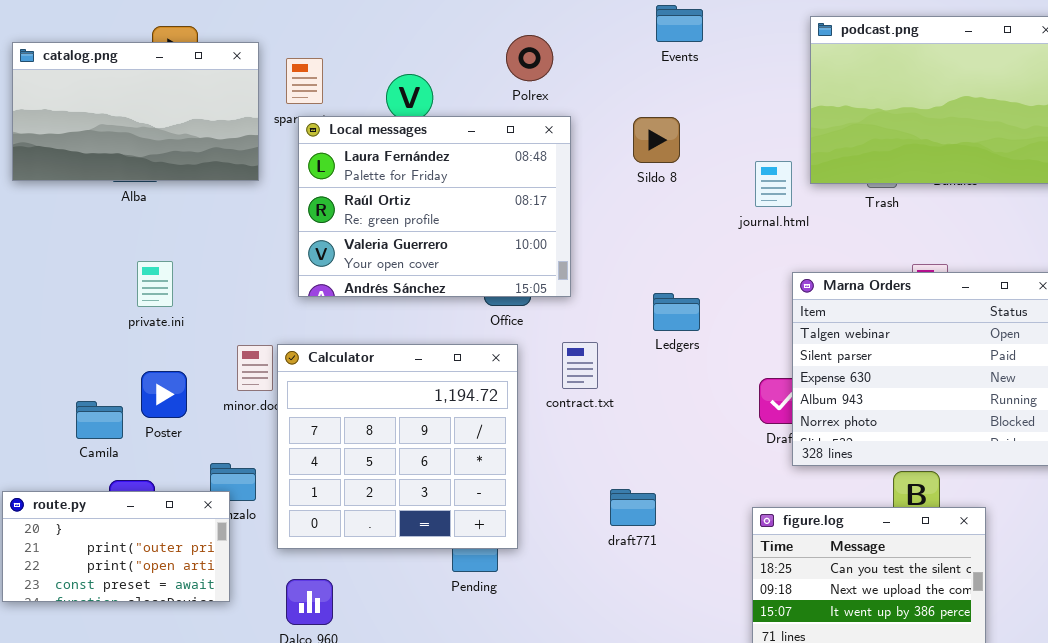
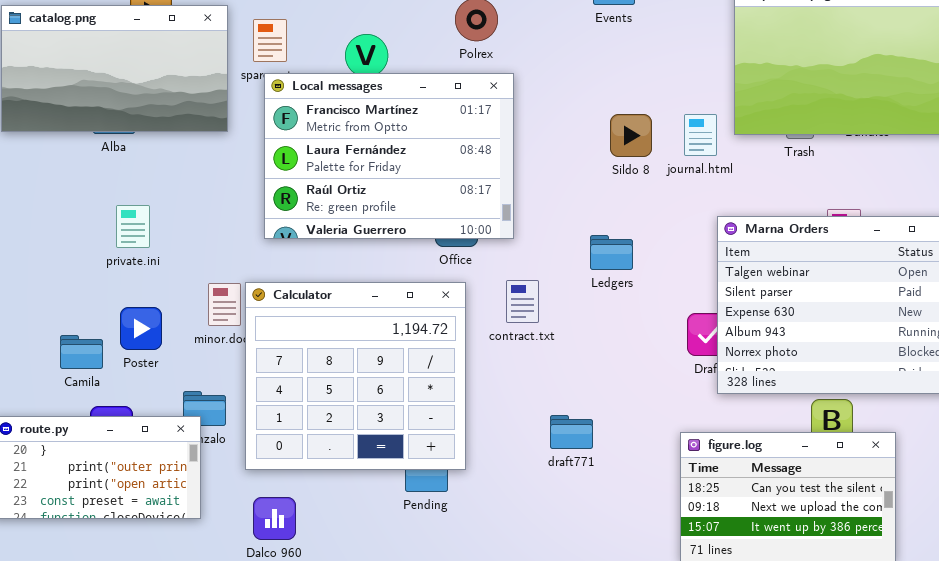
Local messages: [298,116,571,297] -> [264,73,514,239], scrolled up 1 row
Sildo 8: [633,117,680,163] -> [610,114,652,157], moved

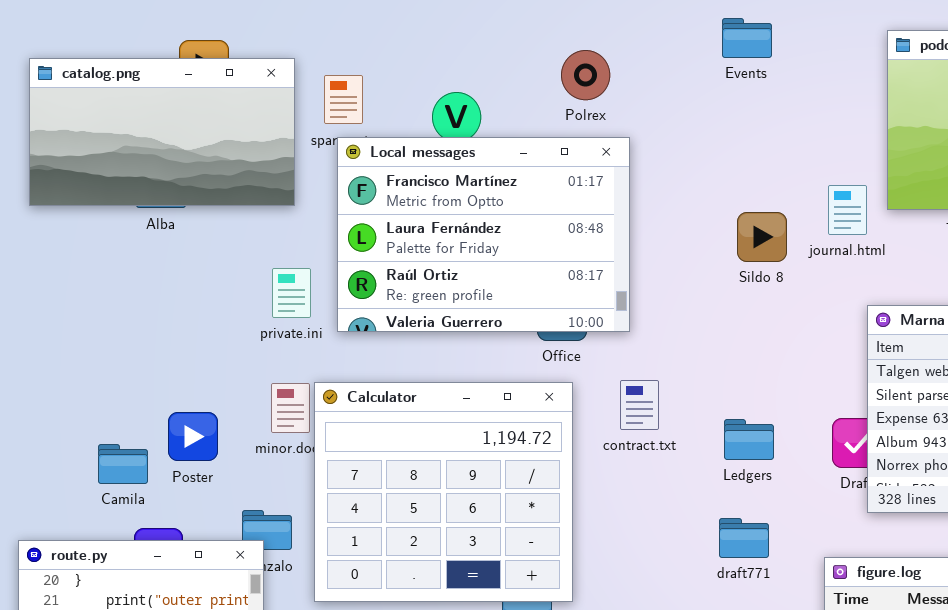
Sildo 8: [610,114,652,157] -> [737,212,787,262], moved
private.ini: [116,205,150,248] -> [272,268,311,318], moved
Ledgers: [590,235,633,270] -> [724,419,774,460], moved
draft771: [550,415,593,449] -> [719,518,769,558], moved

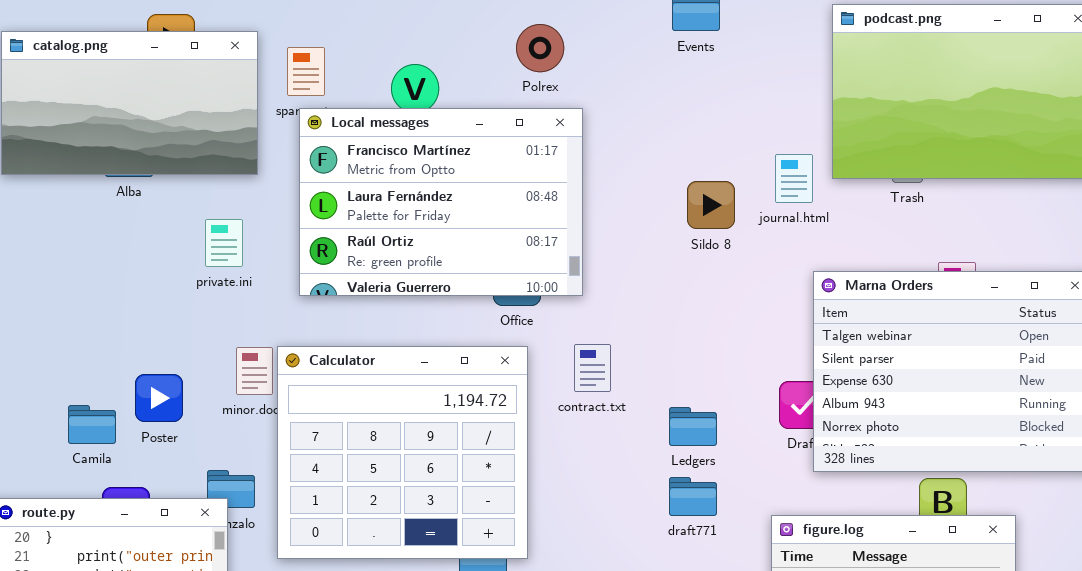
private.ini: [272,268,311,318] -> [205,219,243,267], moved
Ledgers: [724,419,774,460] -> [669,407,717,446], moved

